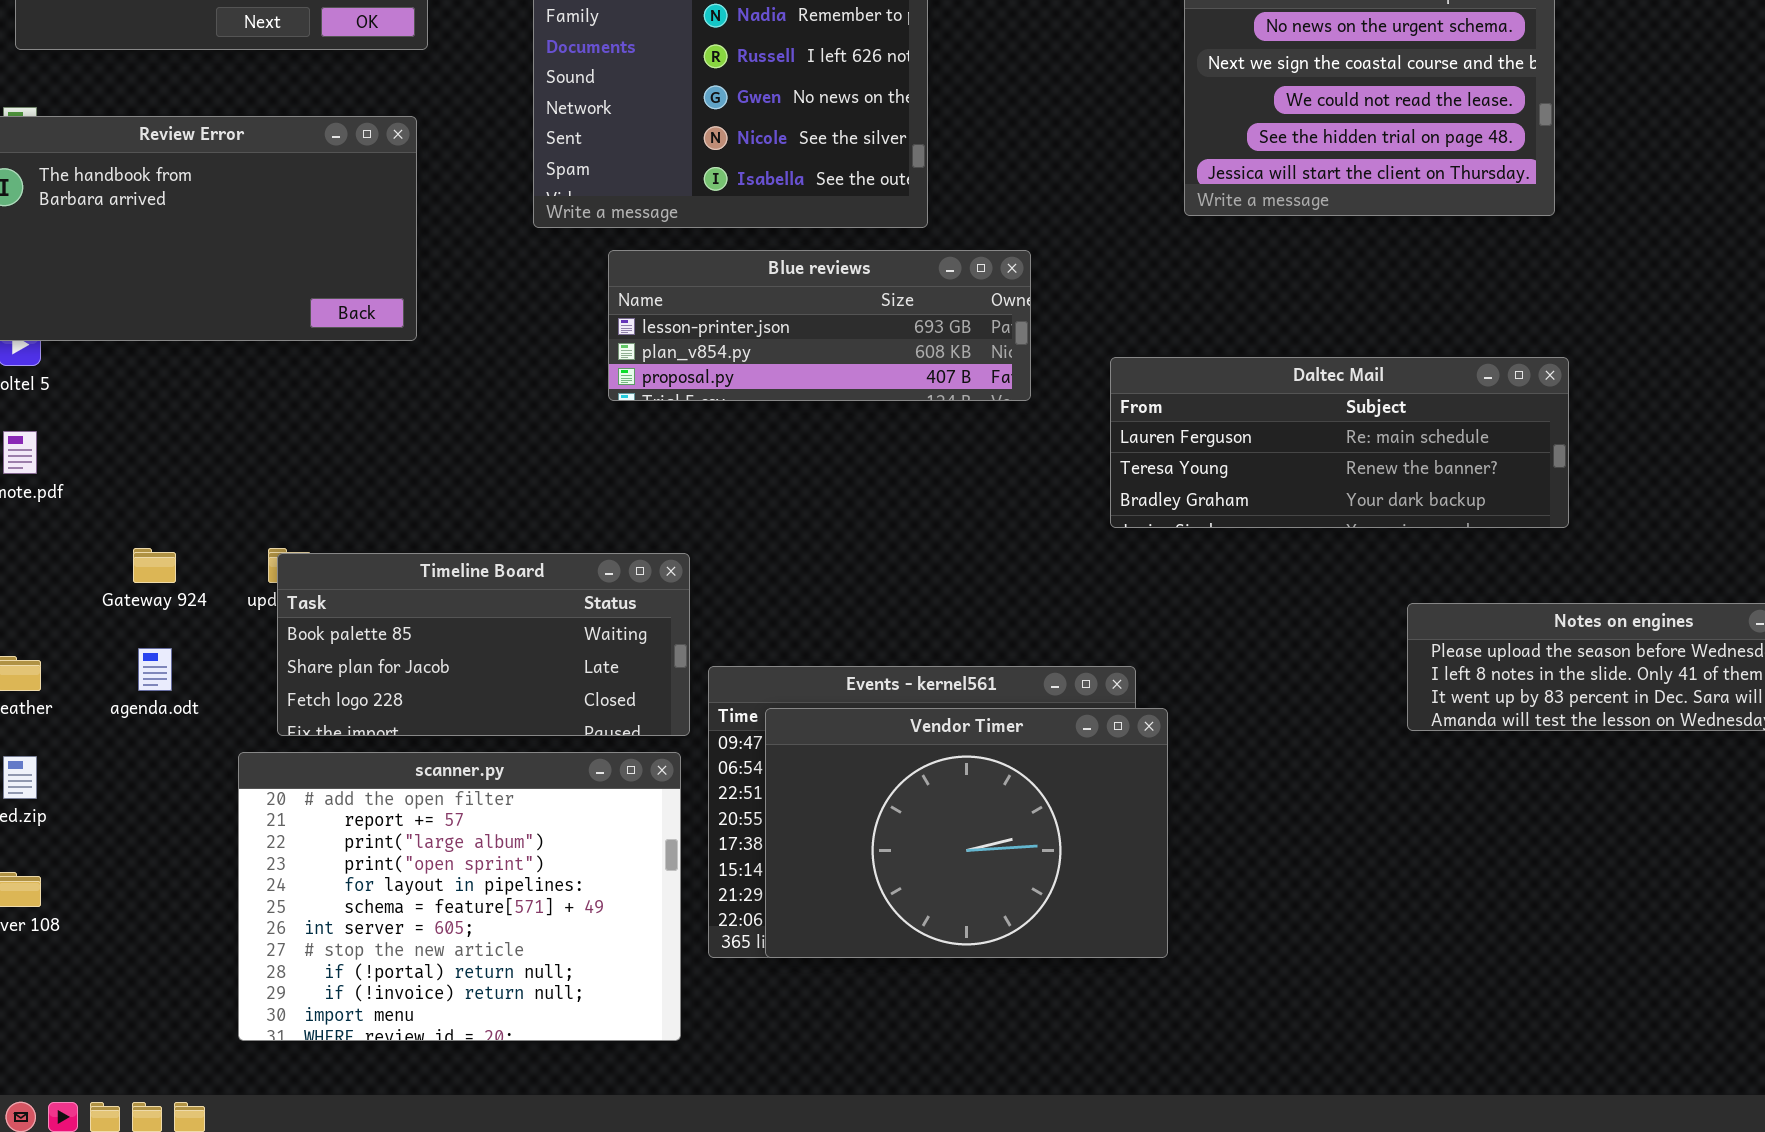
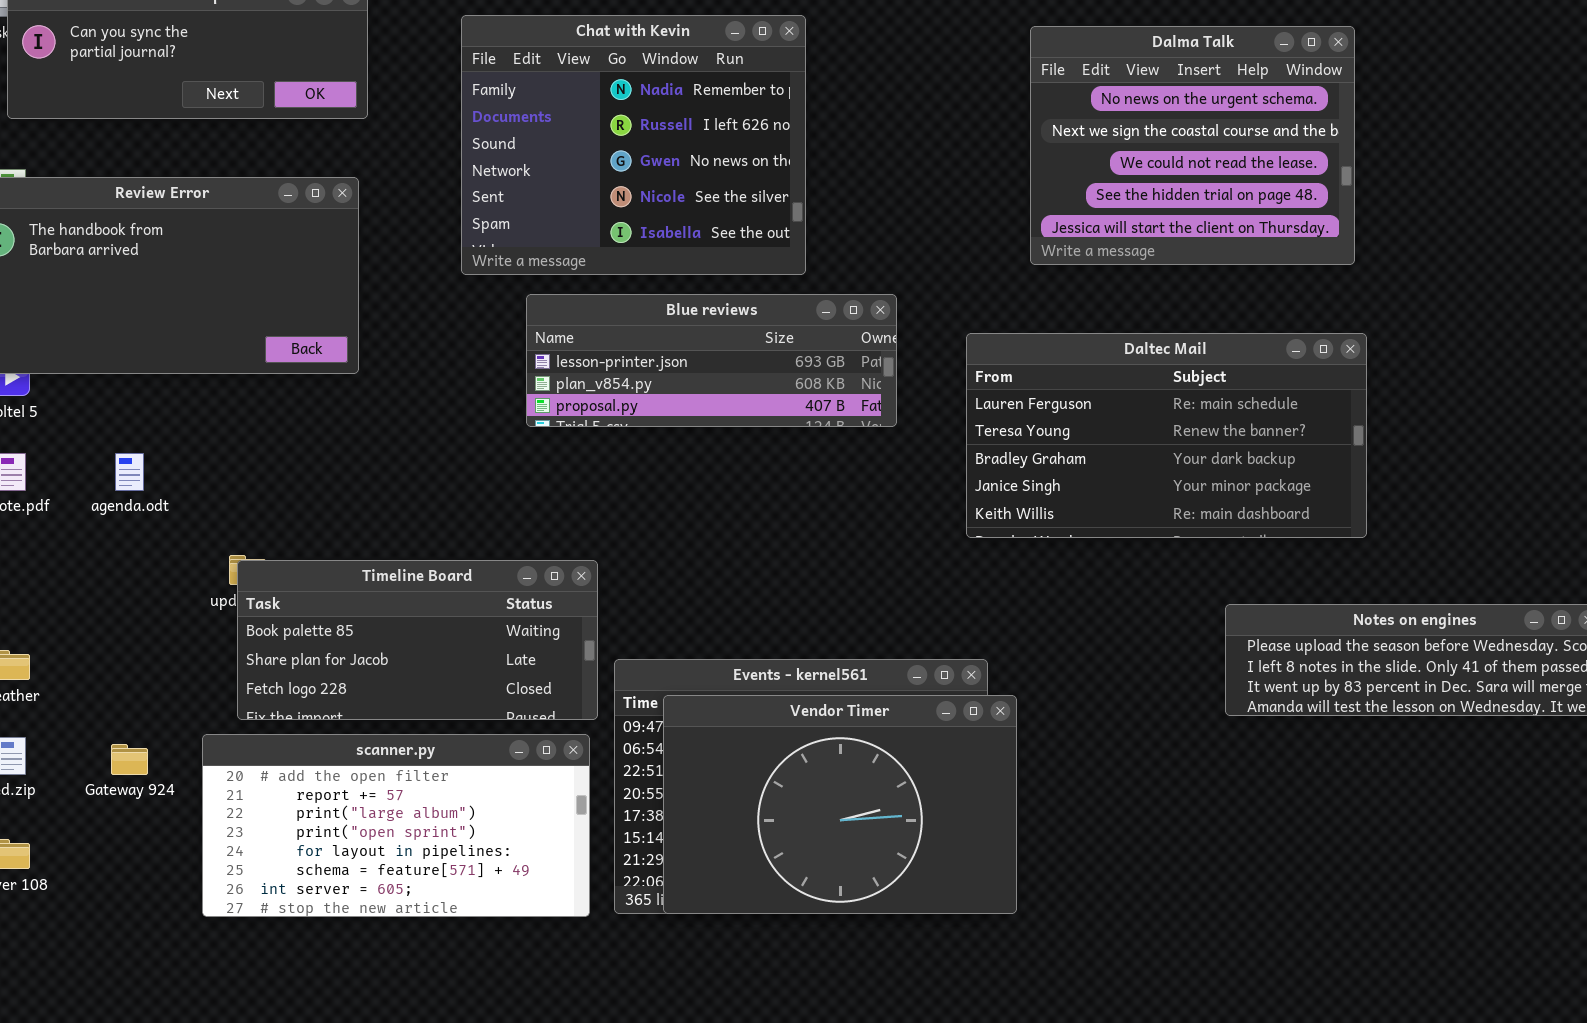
Daltec Mail: [1110,357,1569,528] -> [966,333,1367,538], resized
Gateway 924: [133,548,176,583] -> [111,744,148,775], moved
agenda.odt: [138,648,172,691] -> [115,453,144,491], moved
scanner.py: [238,752,681,1041] -> [202,734,590,917], resized

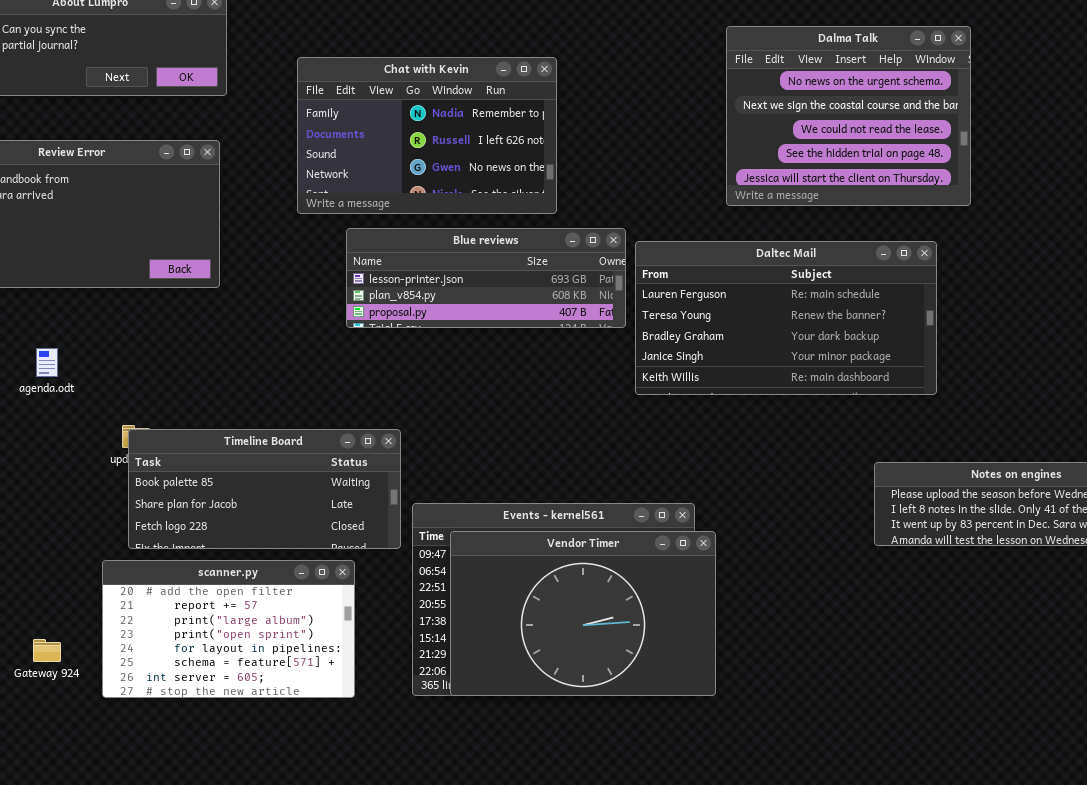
Chat with Kevin: [461,15,806,275] -> [297,57,557,214], resized
Daltec Mail: [966,333,1367,538] -> [635,241,937,395], moved
scanner.py: [202,734,590,917] -> [102,560,355,698], resized
Gateway 924: [111,744,148,775] -> [33,639,61,662], moved

